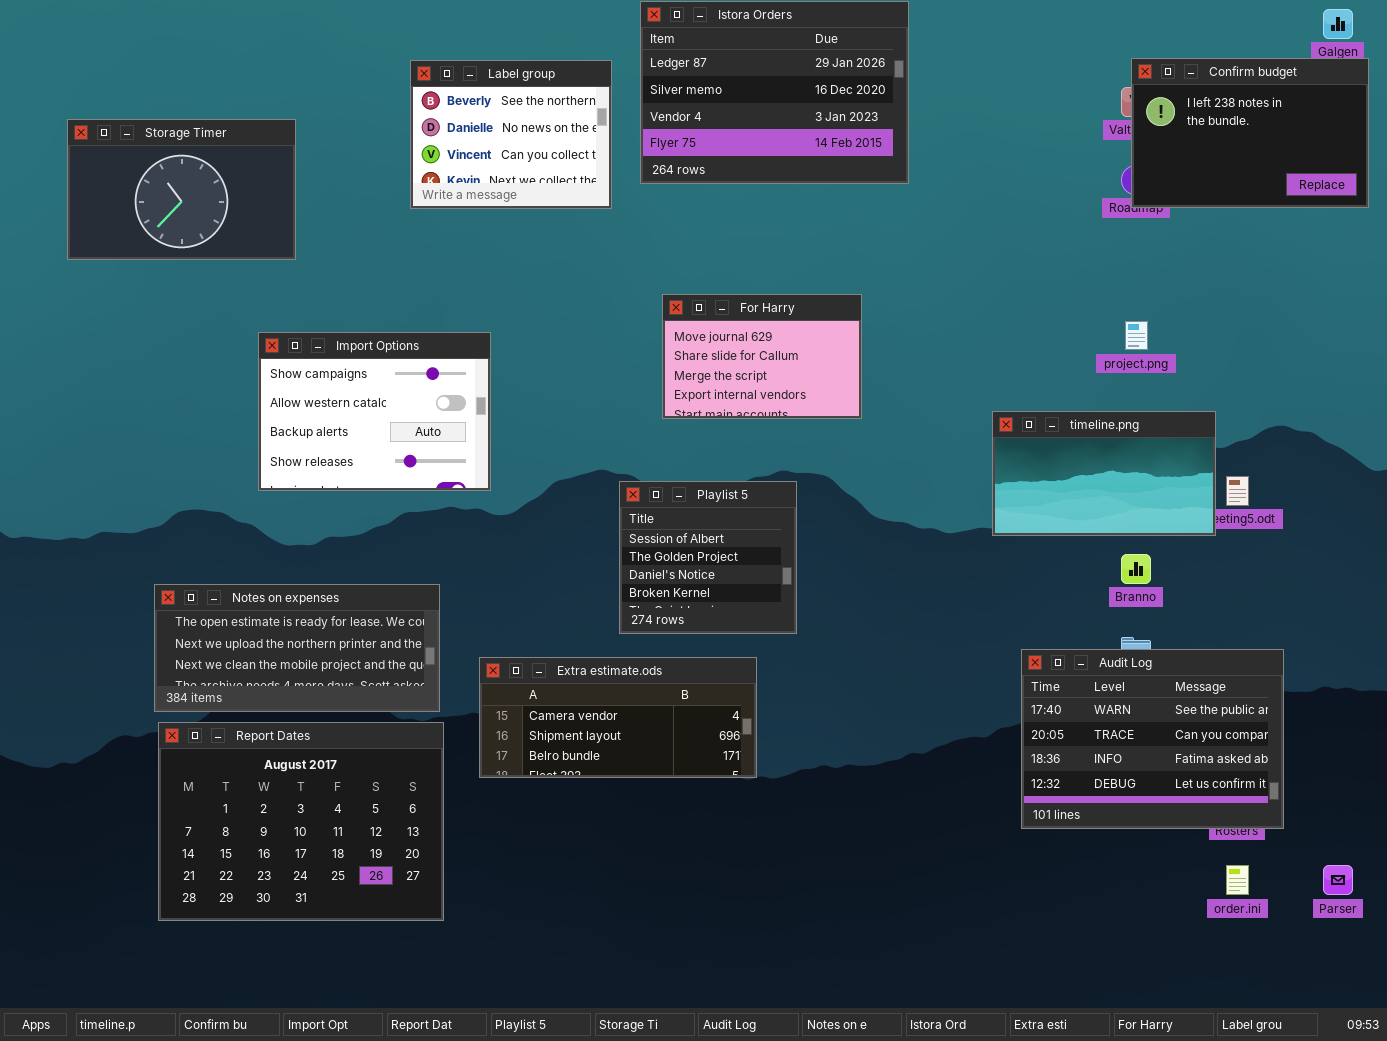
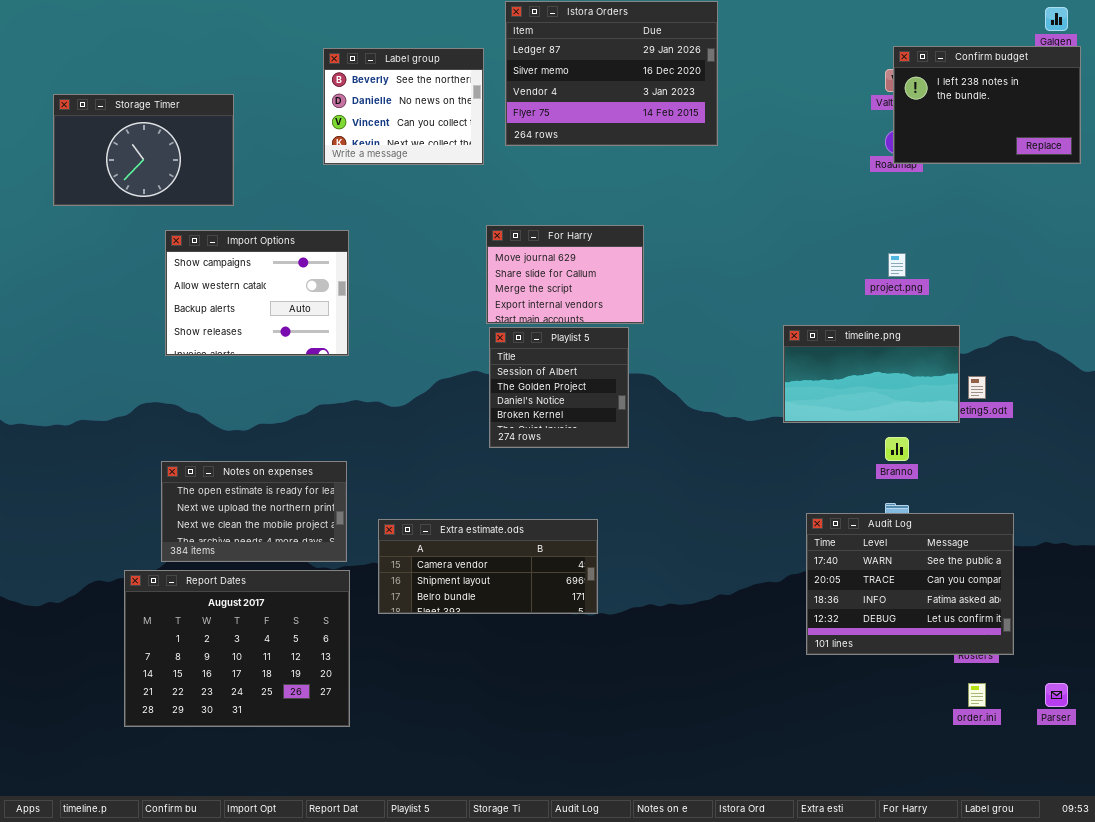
For Harry: [662,294,862,419] -> [486,225,644,324], moved
Import Options: [258,332,491,491] -> [165,230,349,356], moved
Playlist 5: [619,481,797,634] -> [489,327,629,448], moved
Notes on expenses: [154,584,440,712] -> [161,461,347,562], resized

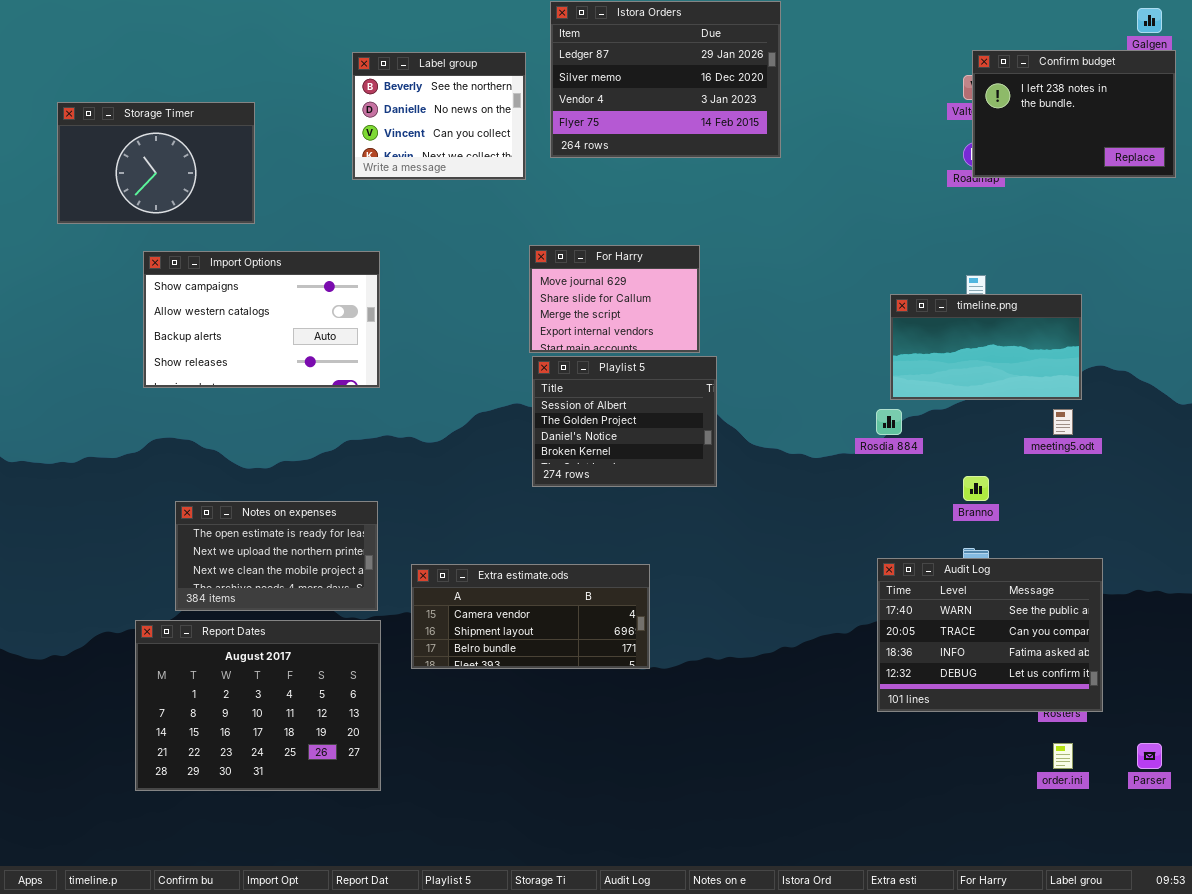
Import Options: [165,230,349,356] -> [143,251,380,388], resized
timeline.png: [783,325,960,423] -> [890,294,1082,400], moved
Playlist 5: [489,327,629,448] -> [532,356,717,487], resized

